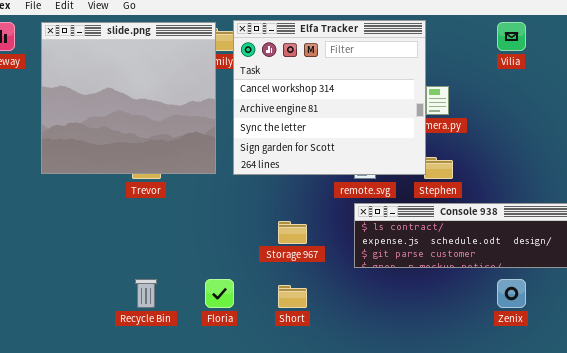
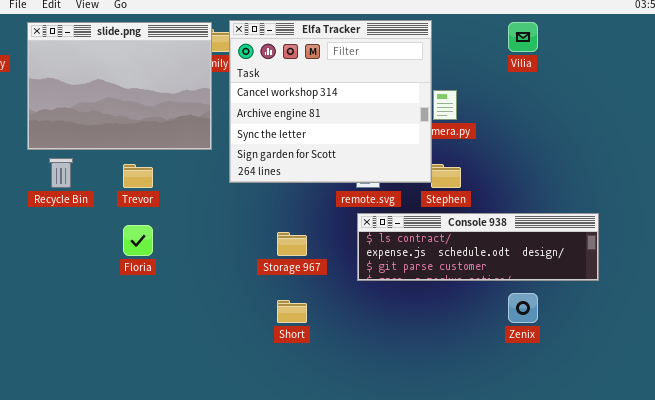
slide.png: [41,22,216,174] -> [27,22,212,150], resized
Recycle Bin: [135,279,157,308] -> [49,158,73,188], moved
Floria: [205,279,234,308] -> [123,225,153,256], moved

